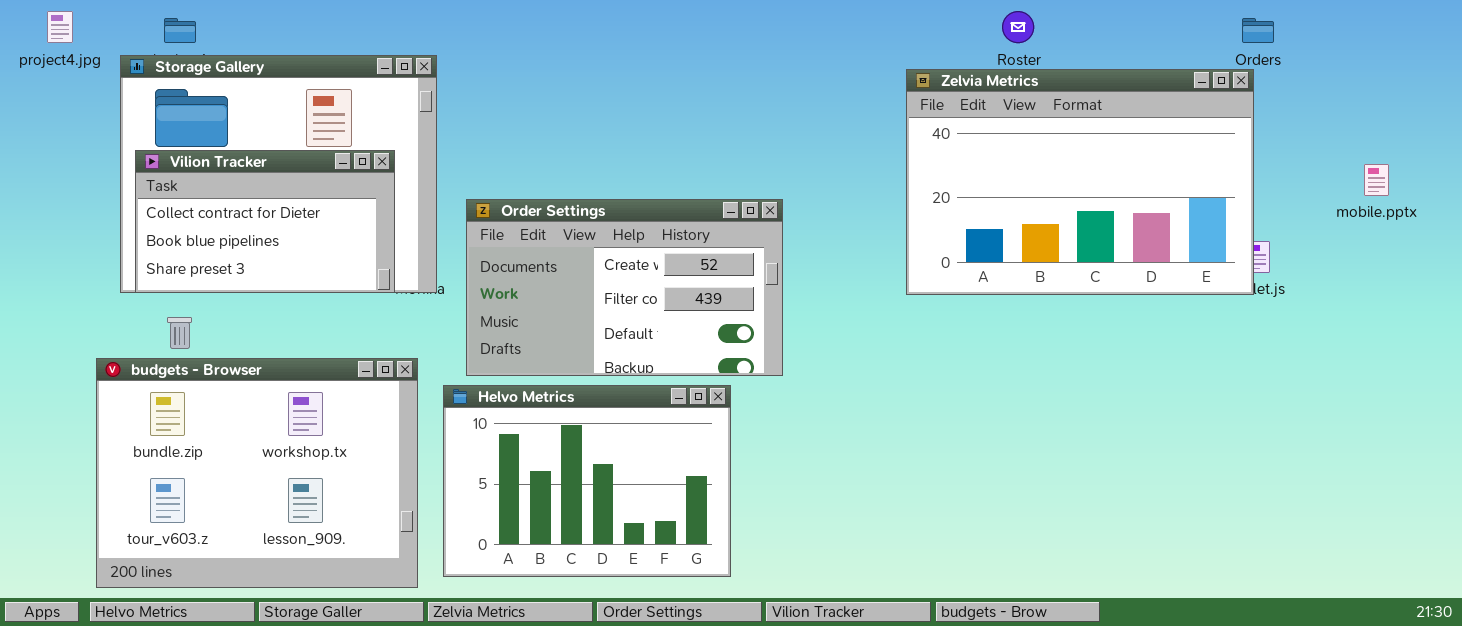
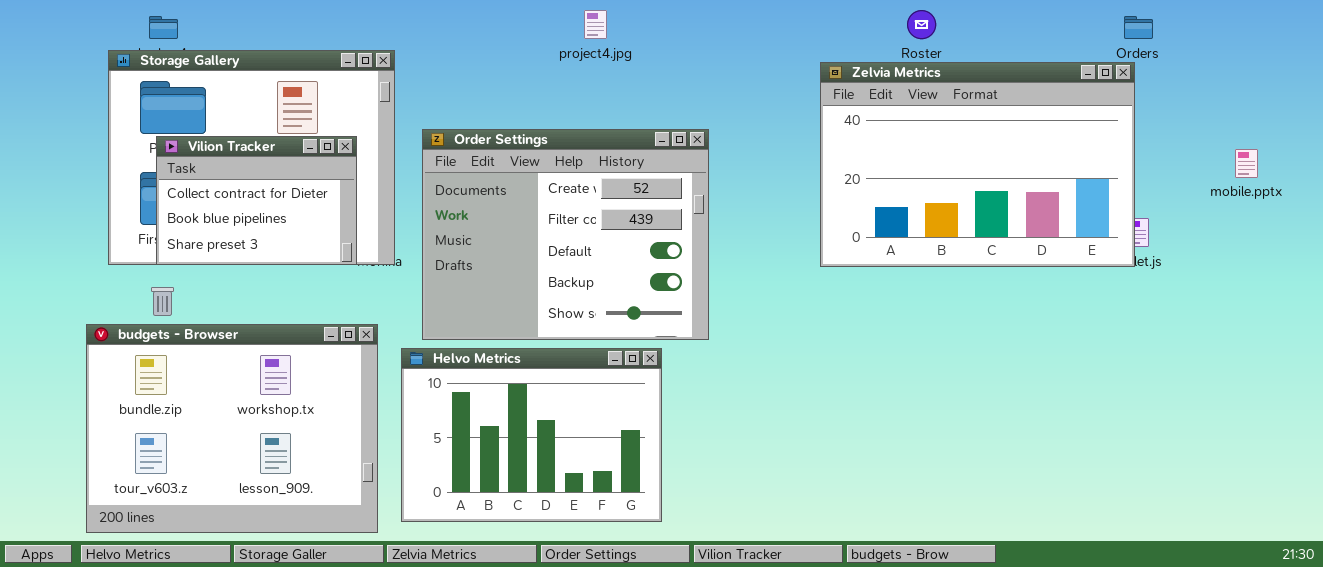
project4.jpg: [47,11,73,43] -> [584,10,607,39], moved
Vilion Tracker: [135,150,395,293] -> [156,136,357,265], resized
Order Settings: [466,199,783,376] -> [422,129,709,340], resized

